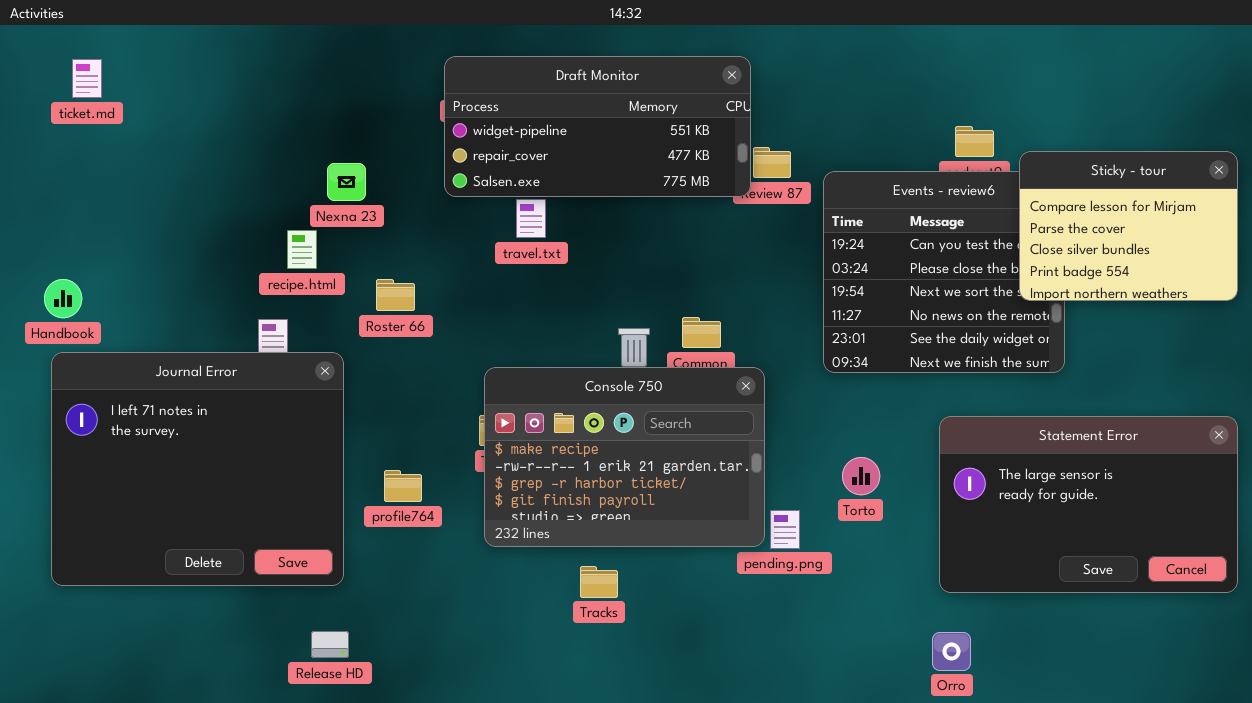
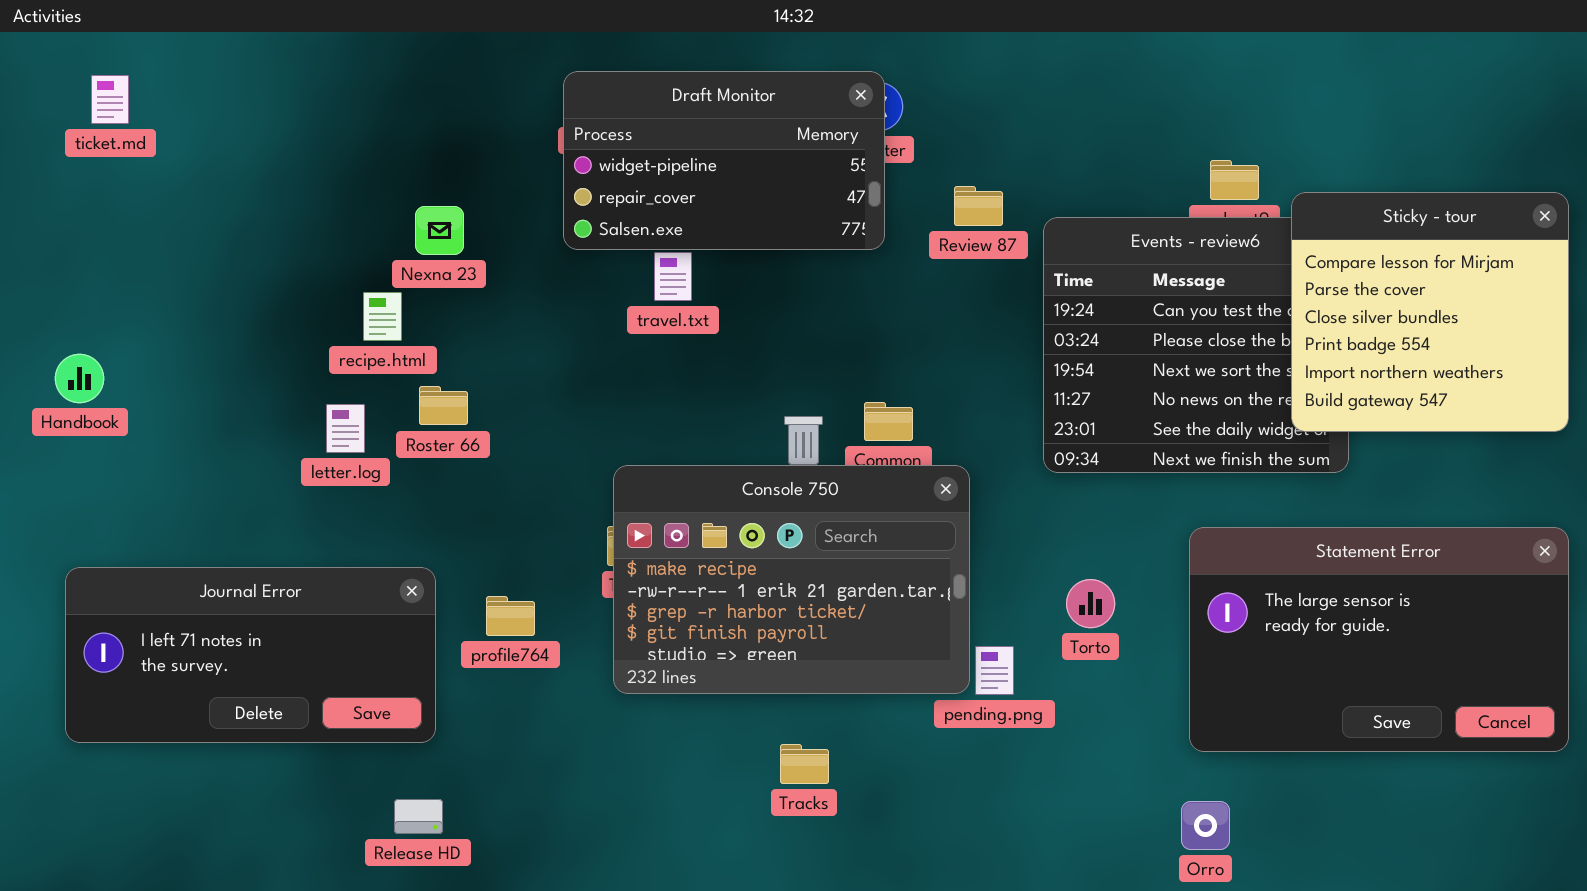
Draft Monitor: [444,56,751,197] -> [563,71,885,250], resized
Sticky - tour: [1019,151,1238,301] -> [1291,192,1569,432], resized
Roster 66: [376,279,415,311] -> [419,386,468,425], moved
Journal Error: [51,352,344,586] -> [65,567,436,743], resized
Tracks: [580,566,618,598] -> [780,744,829,784], moved

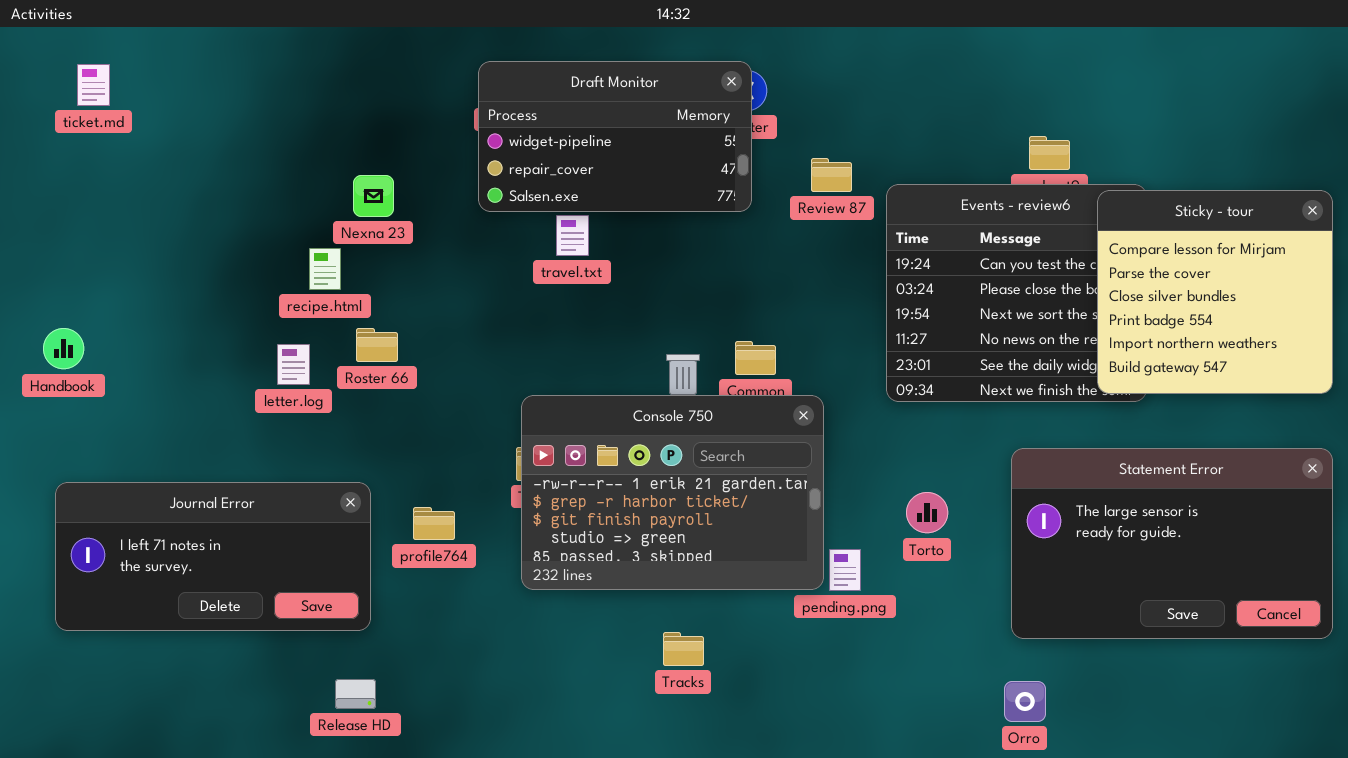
Sticky - tour: [1291,192,1569,432] -> [1097,190,1333,394], moved
Handbook: [55,354,104,403] -> [43,328,84,369], moved
Console 750: [613,465,970,694] -> [521,395,824,590], scrolled down 1 row

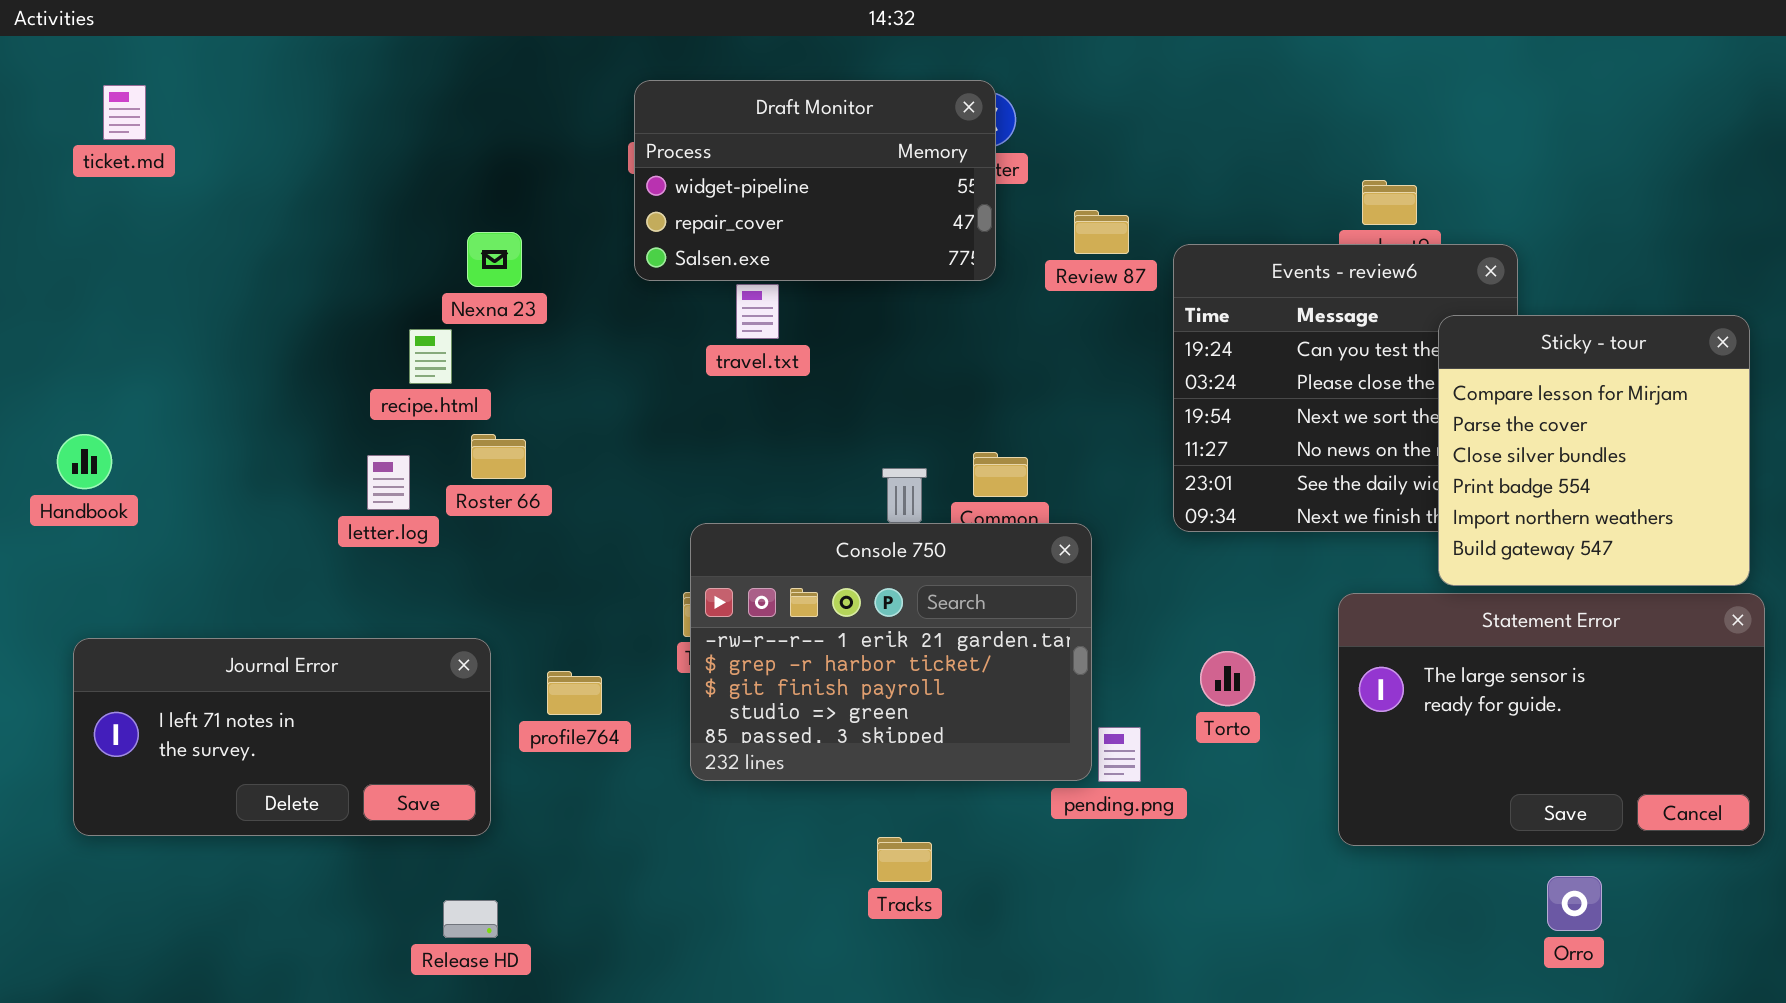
Sticky - tour: [1097,190,1333,394] -> [1438,315,1750,586], moved
Orro: [1004,681,1046,722] -> [1547,876,1602,931], moved

